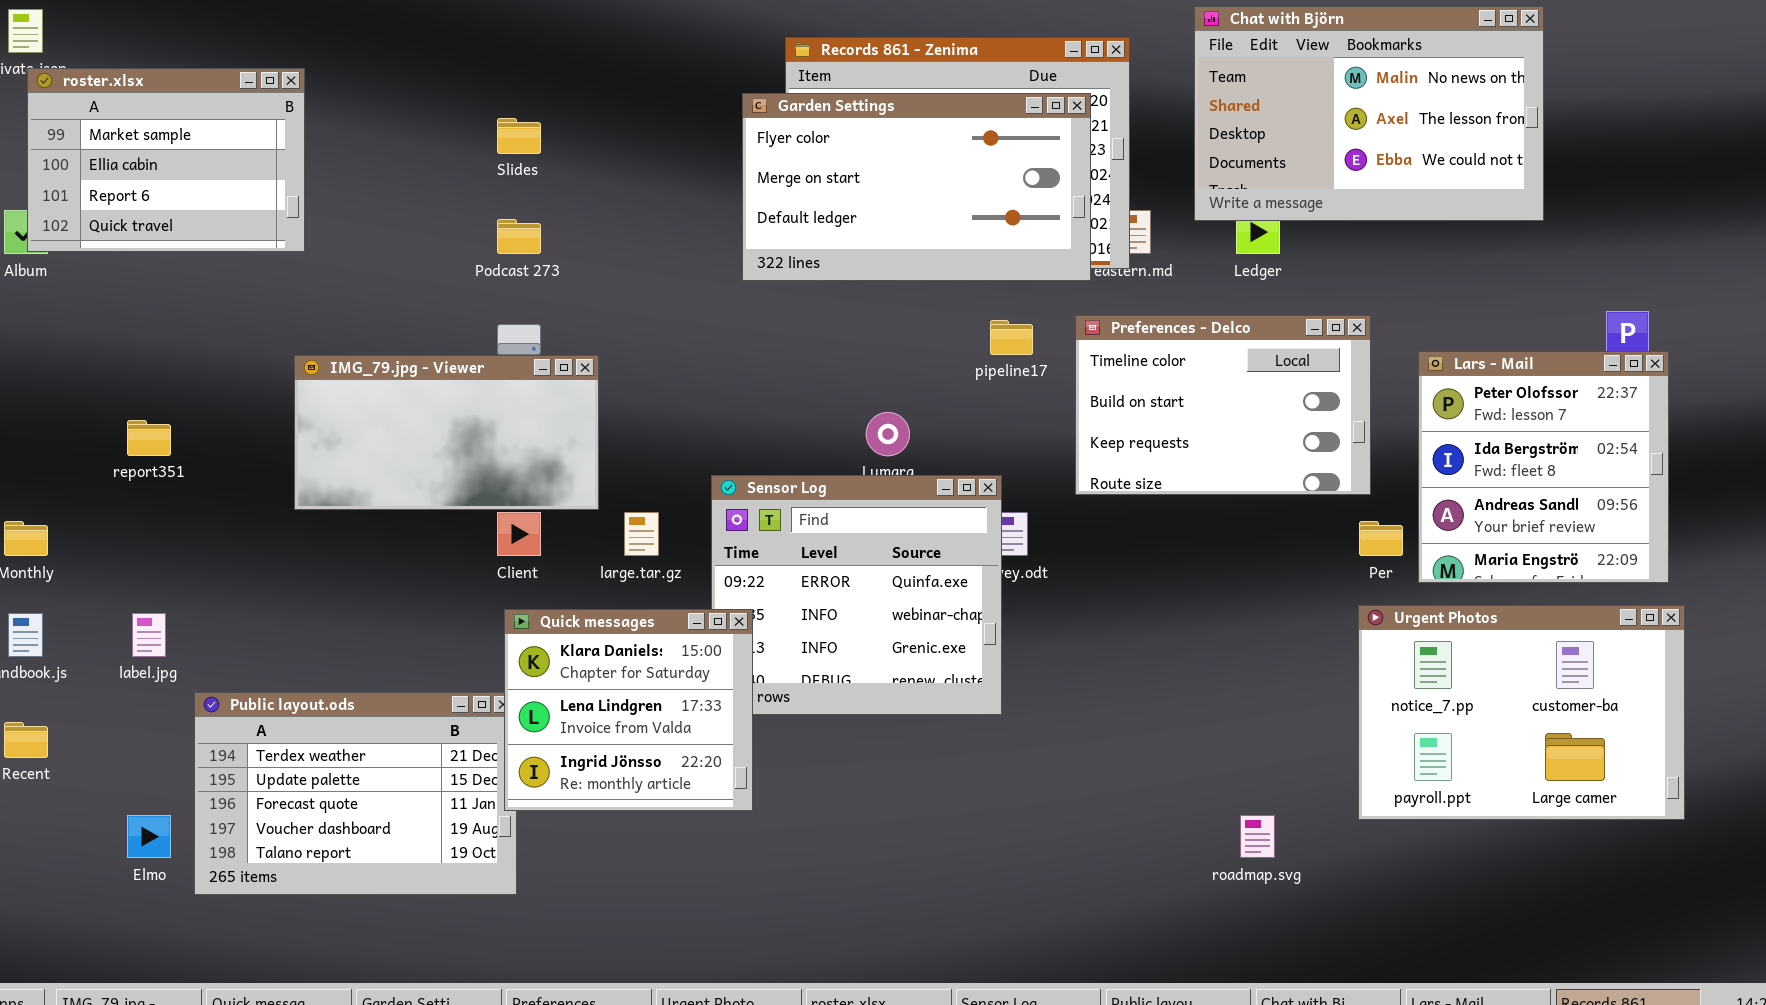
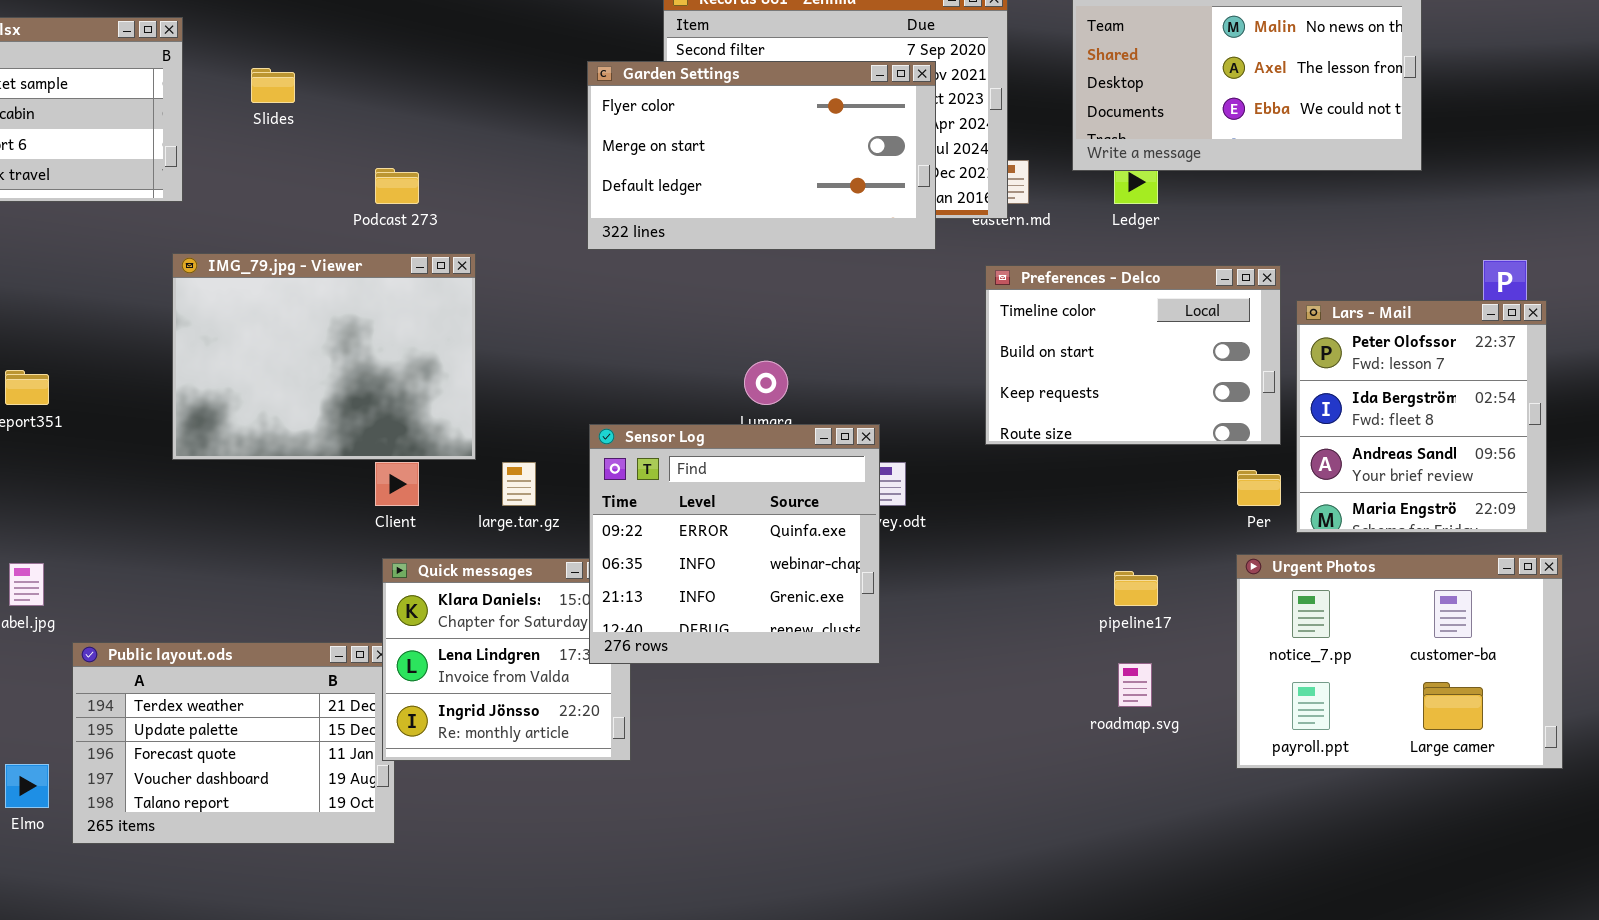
Garden Settings: [742,93,1091,281] -> [587,61,936,250], moved
Slides: [497,118,541,154] -> [251,68,295,103], moved
Preferences - Delco: [1075,315,1371,495] -> [985,265,1281,445], moved
pipeline17: [990,320,1033,355] -> [1114,571,1158,606], moved
IMG_79.jpg - Viewer: [294,355,599,510] -> [172,253,476,460], resized
Sensor Log: [711,475,1002,715] -> [589,424,880,664], raised
roadmap.svg: [1240,815,1275,858] -> [1118,663,1152,707], moved

